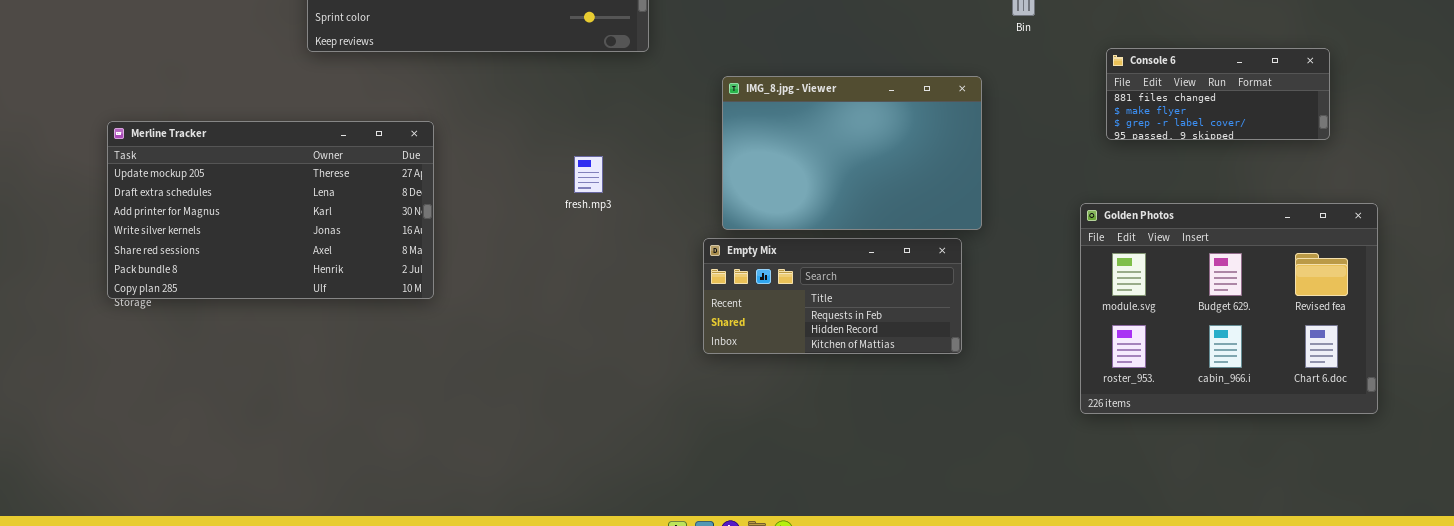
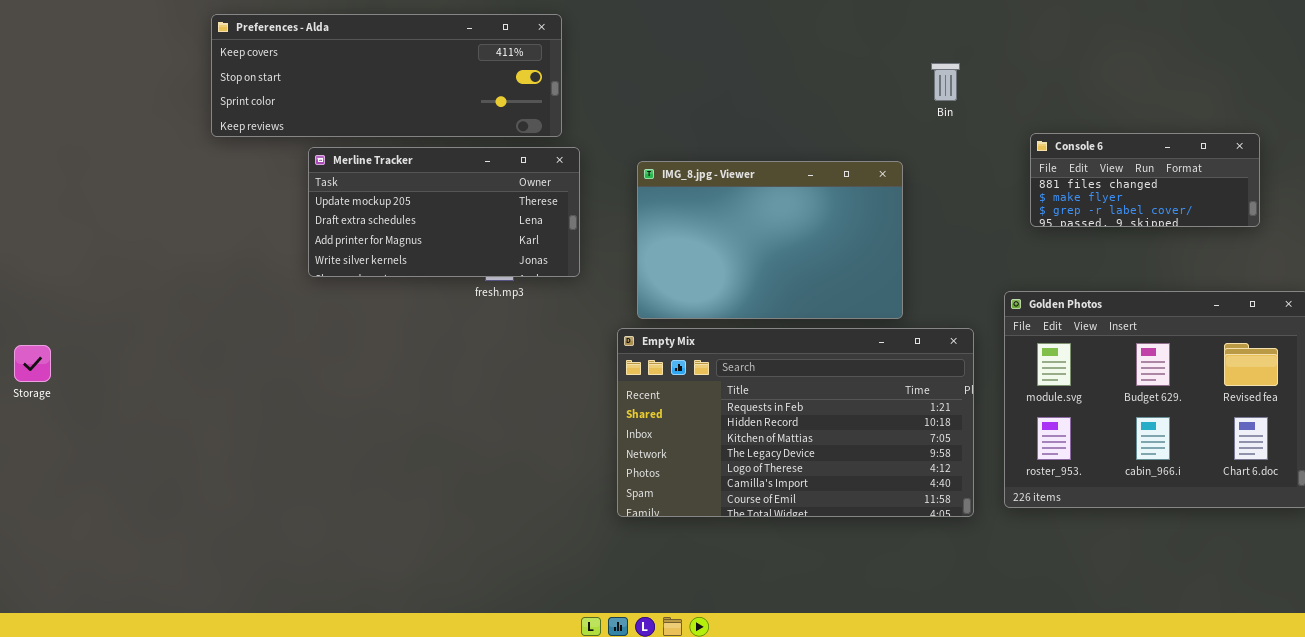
Merline Tracker: [107,121,434,299] -> [308,147,580,277], moved, resized
Empty Mix: [703,238,962,354] -> [617,328,974,517], resized

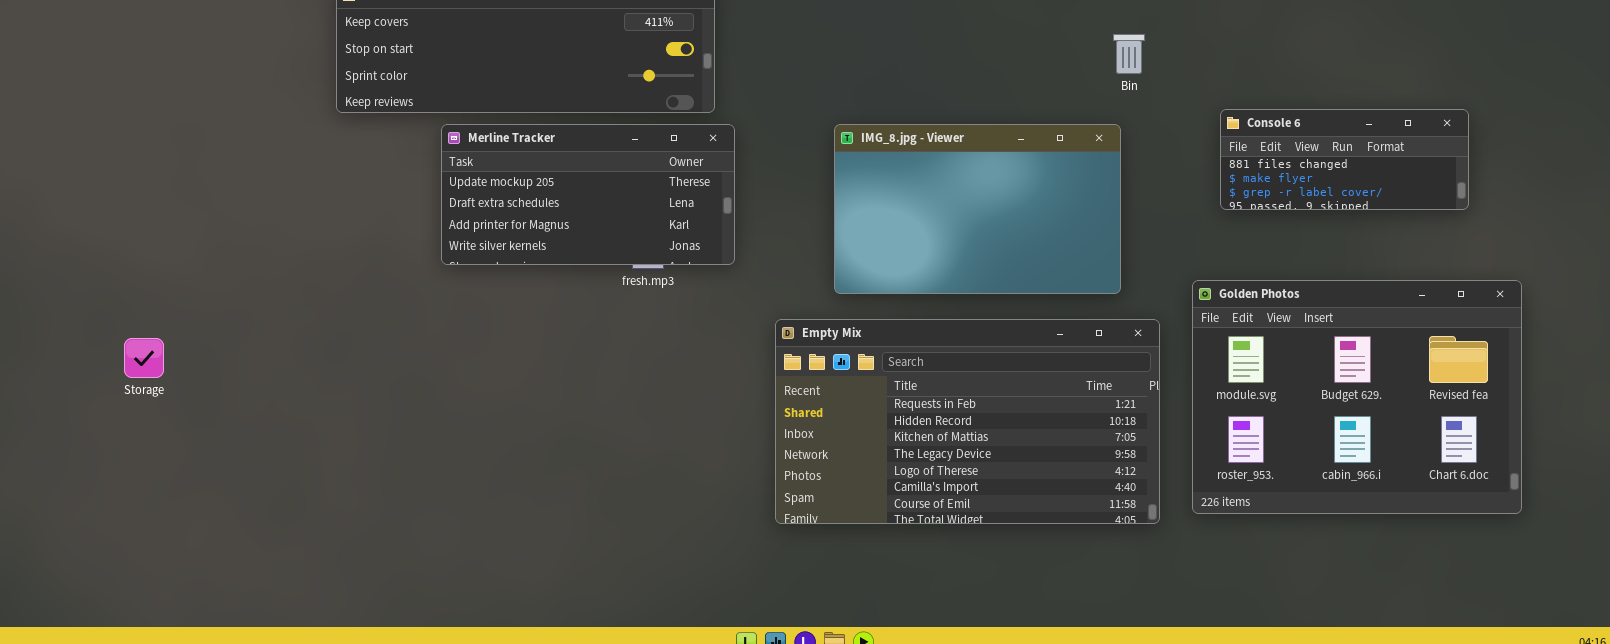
IMG_8.jpg - Viewer: [637,161,903,319] -> [834,124,1121,294], moved

